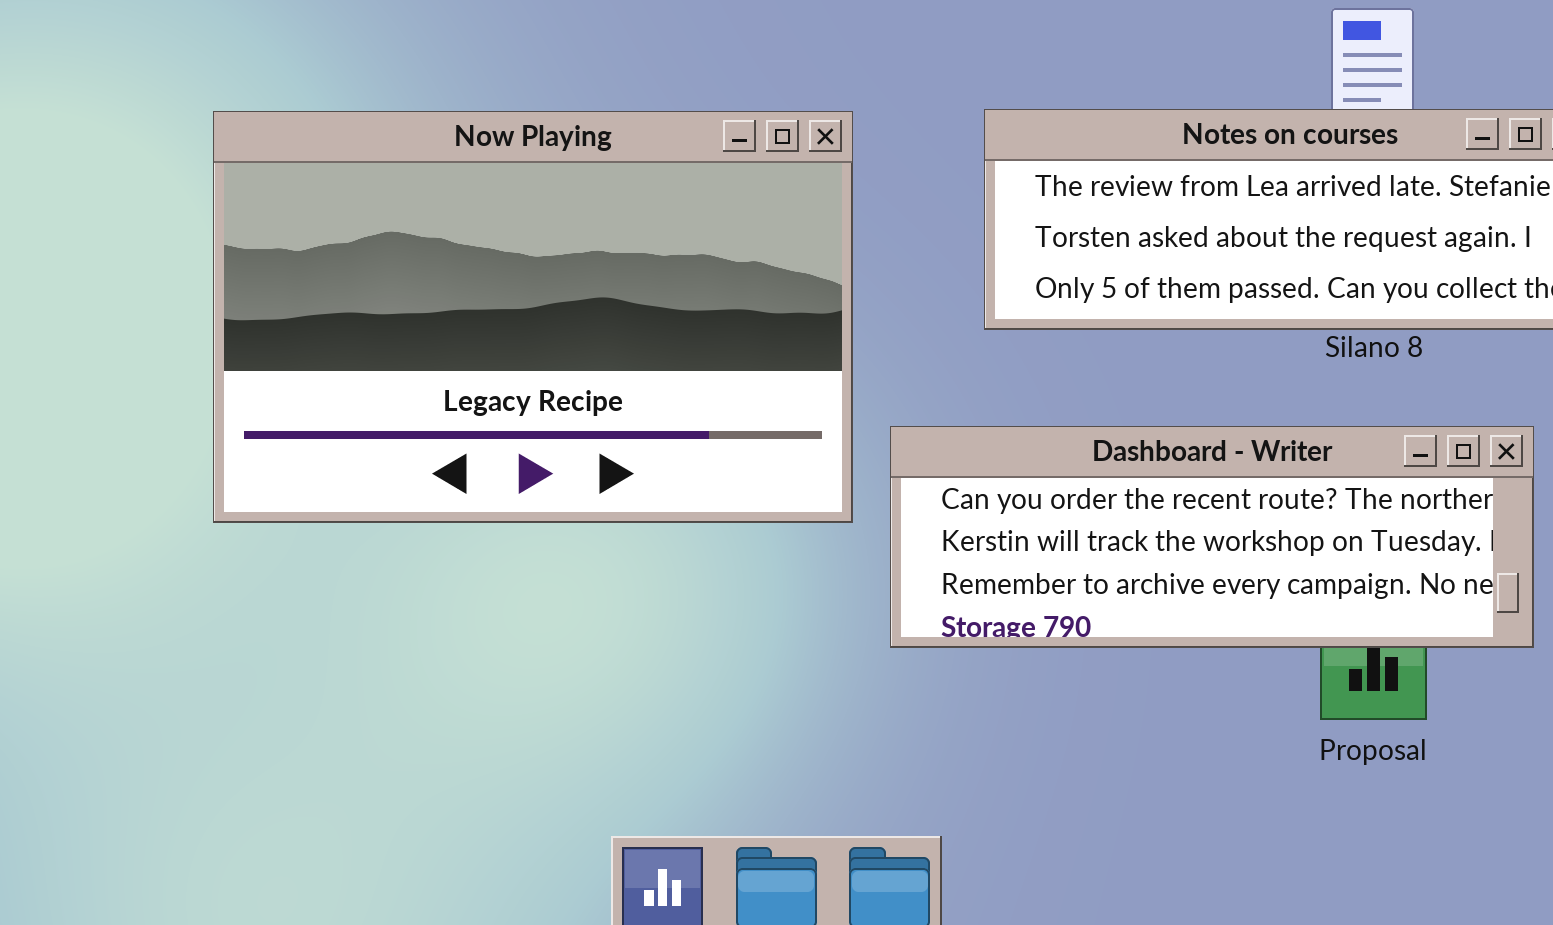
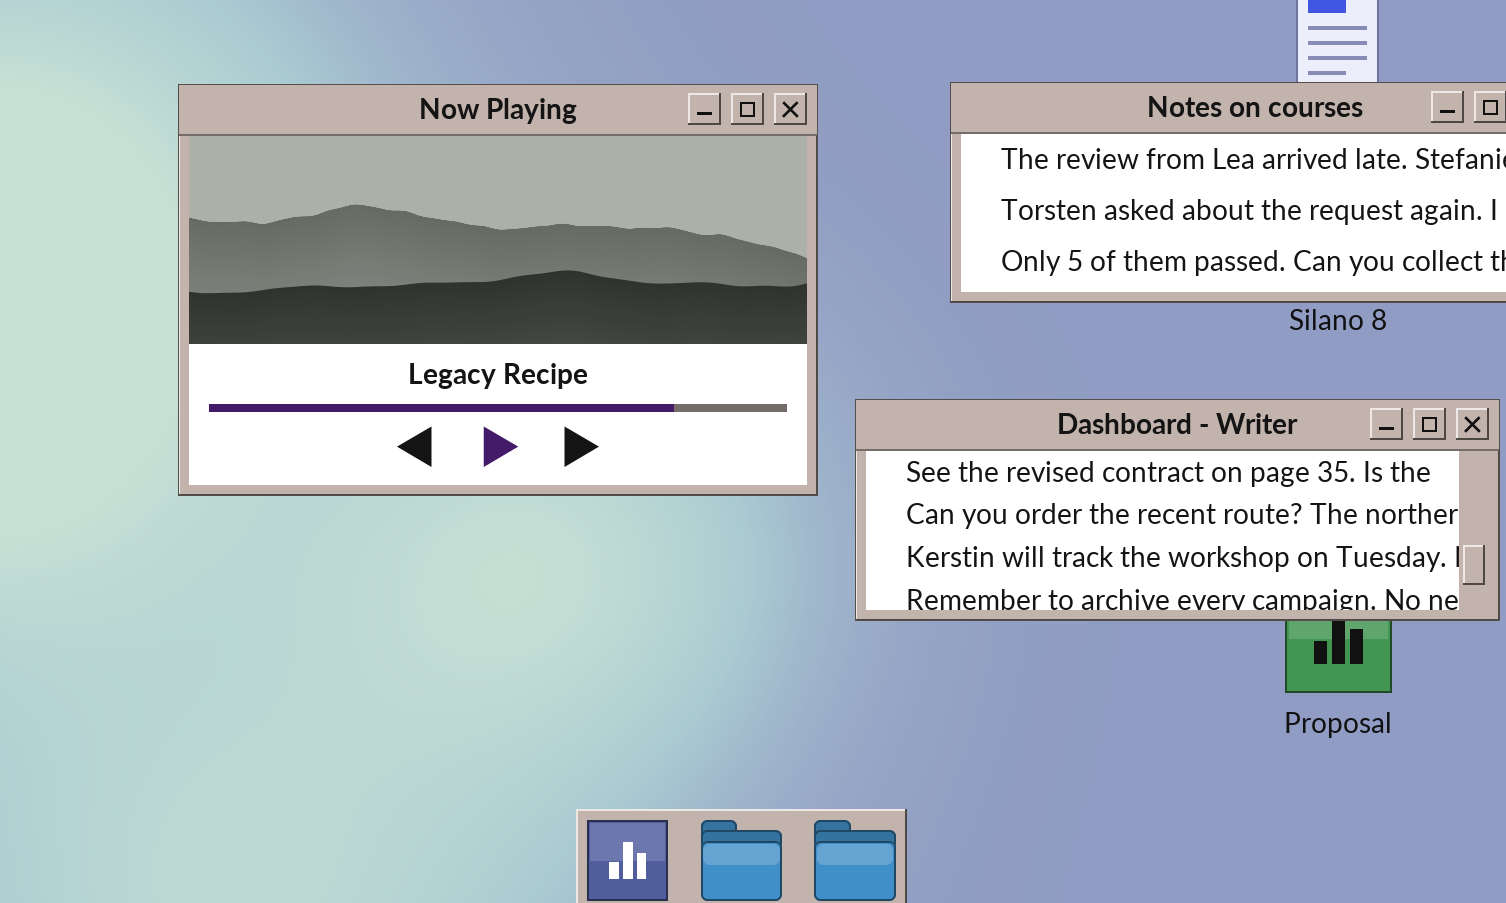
Dashboard - Writer: [890,426,1534,648] -> [855,399,1500,621], scrolled up 1 row

